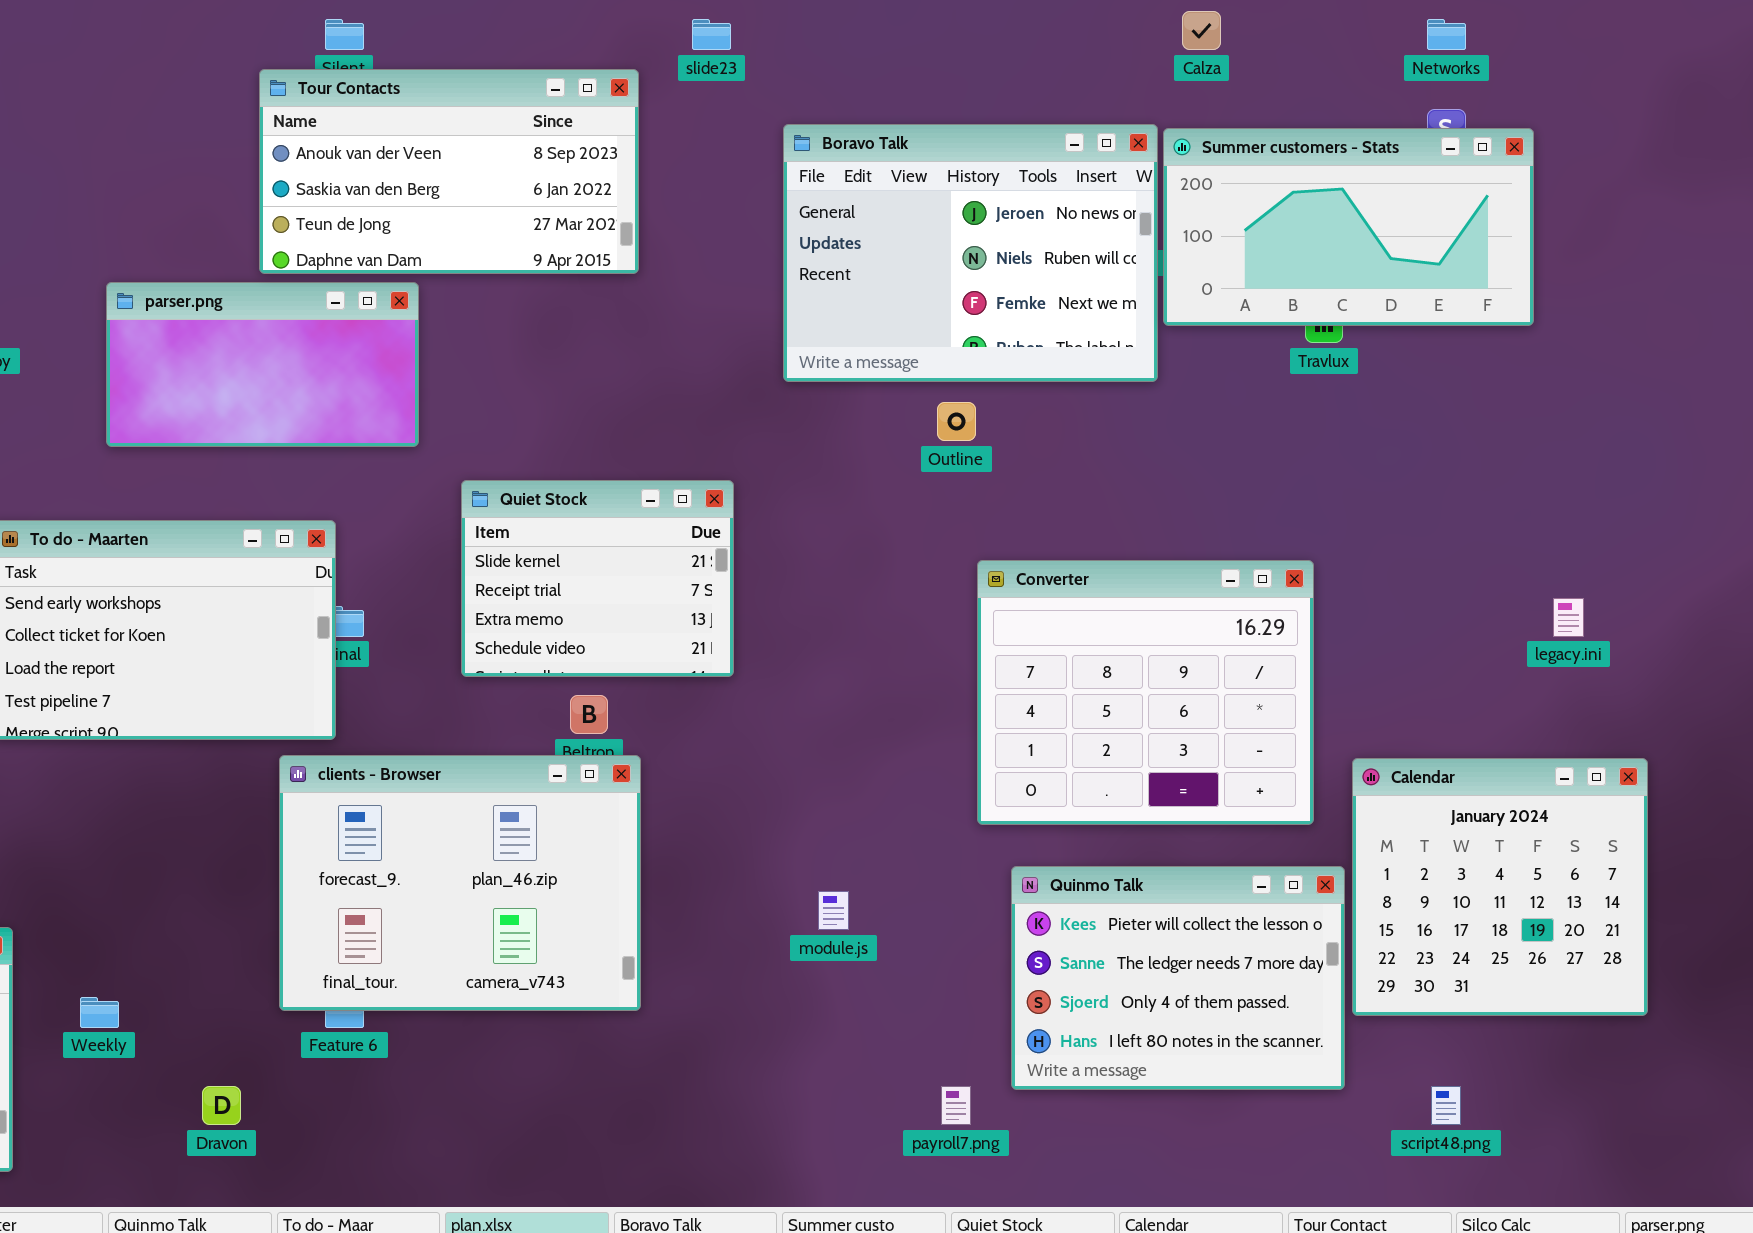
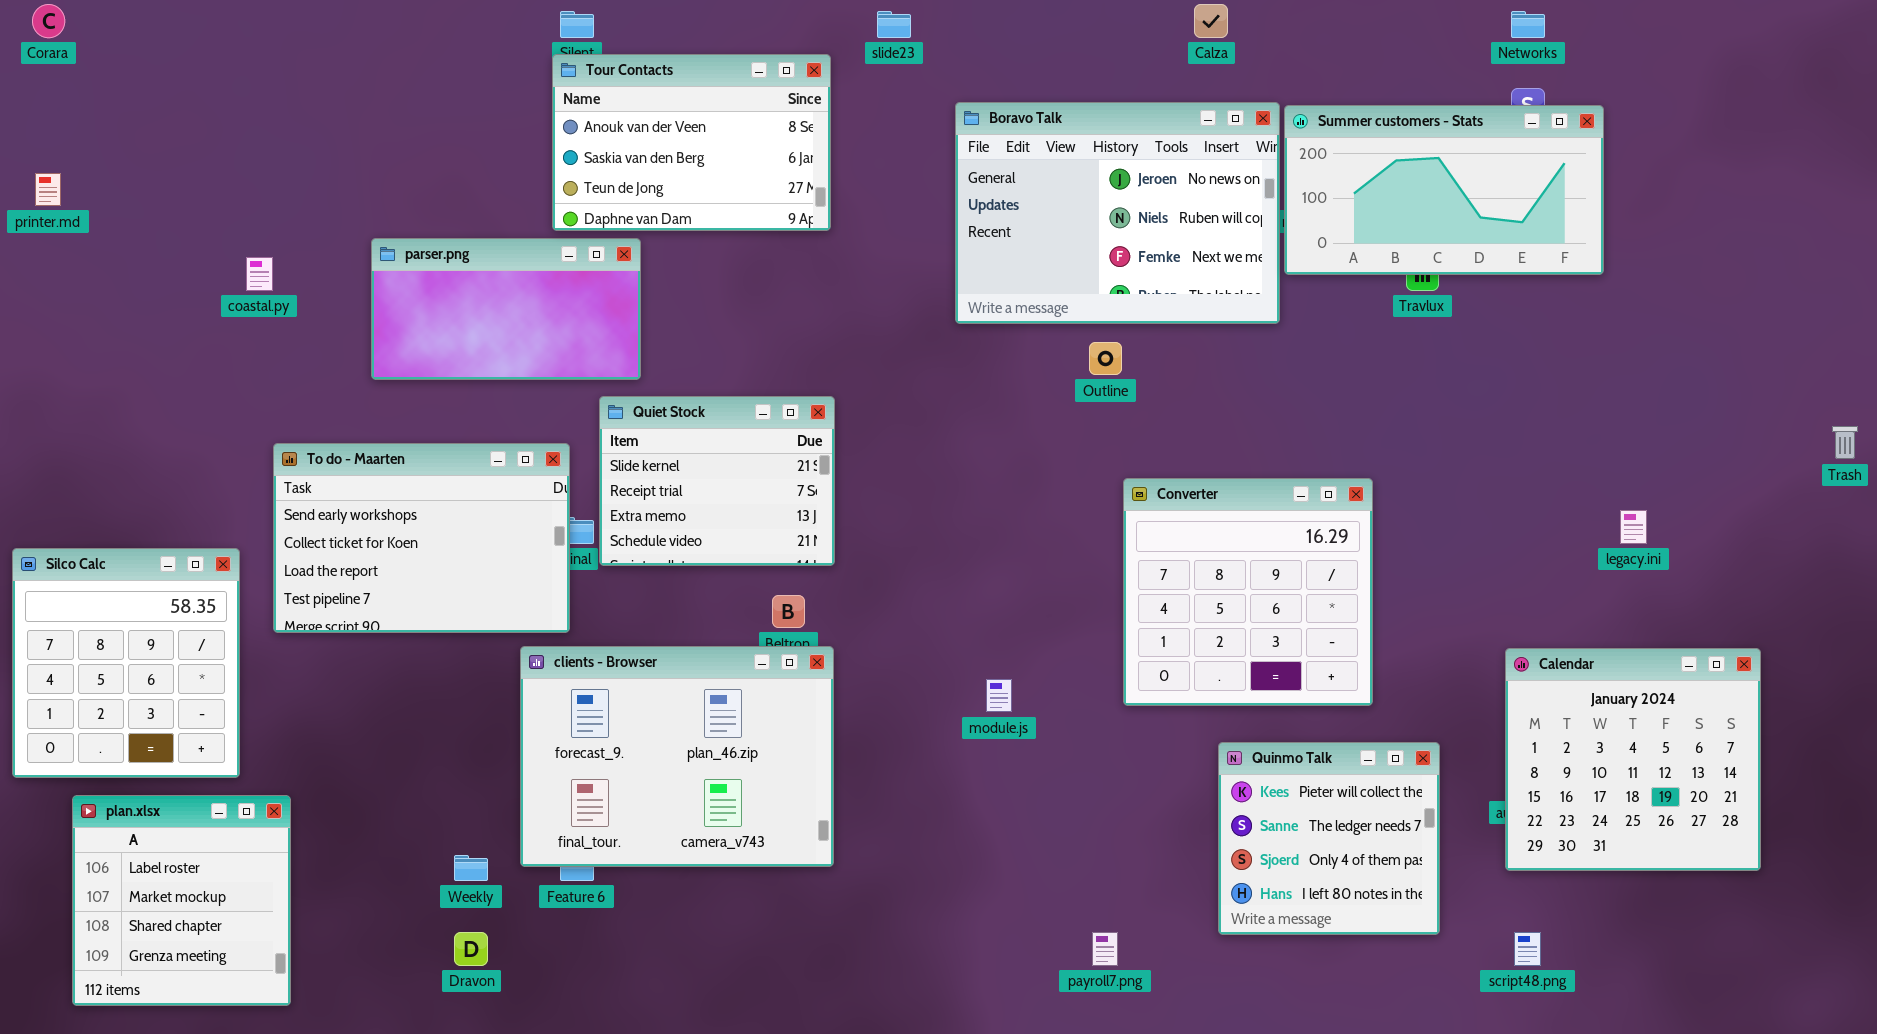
Calza: [1182,11,1221,50] -> [1194,4,1228,38], moved
Tour Contacts: [259,69,639,274] -> [552,54,831,231], resized
Quiet Stock: [461,480,734,677] -> [599,396,835,566], moved
Converter: [977,560,1314,825] -> [1123,478,1373,706], resized
Calendar: [1352,758,1648,1016] -> [1505,648,1761,871], moved
Quinmo Talk: [1011,866,1345,1090] -> [1218,742,1440,935], resized
module.js: [818,891,849,930] -> [986,679,1012,712], moved
Weekly: [80,997,119,1028] -> [454,855,488,881], moved

